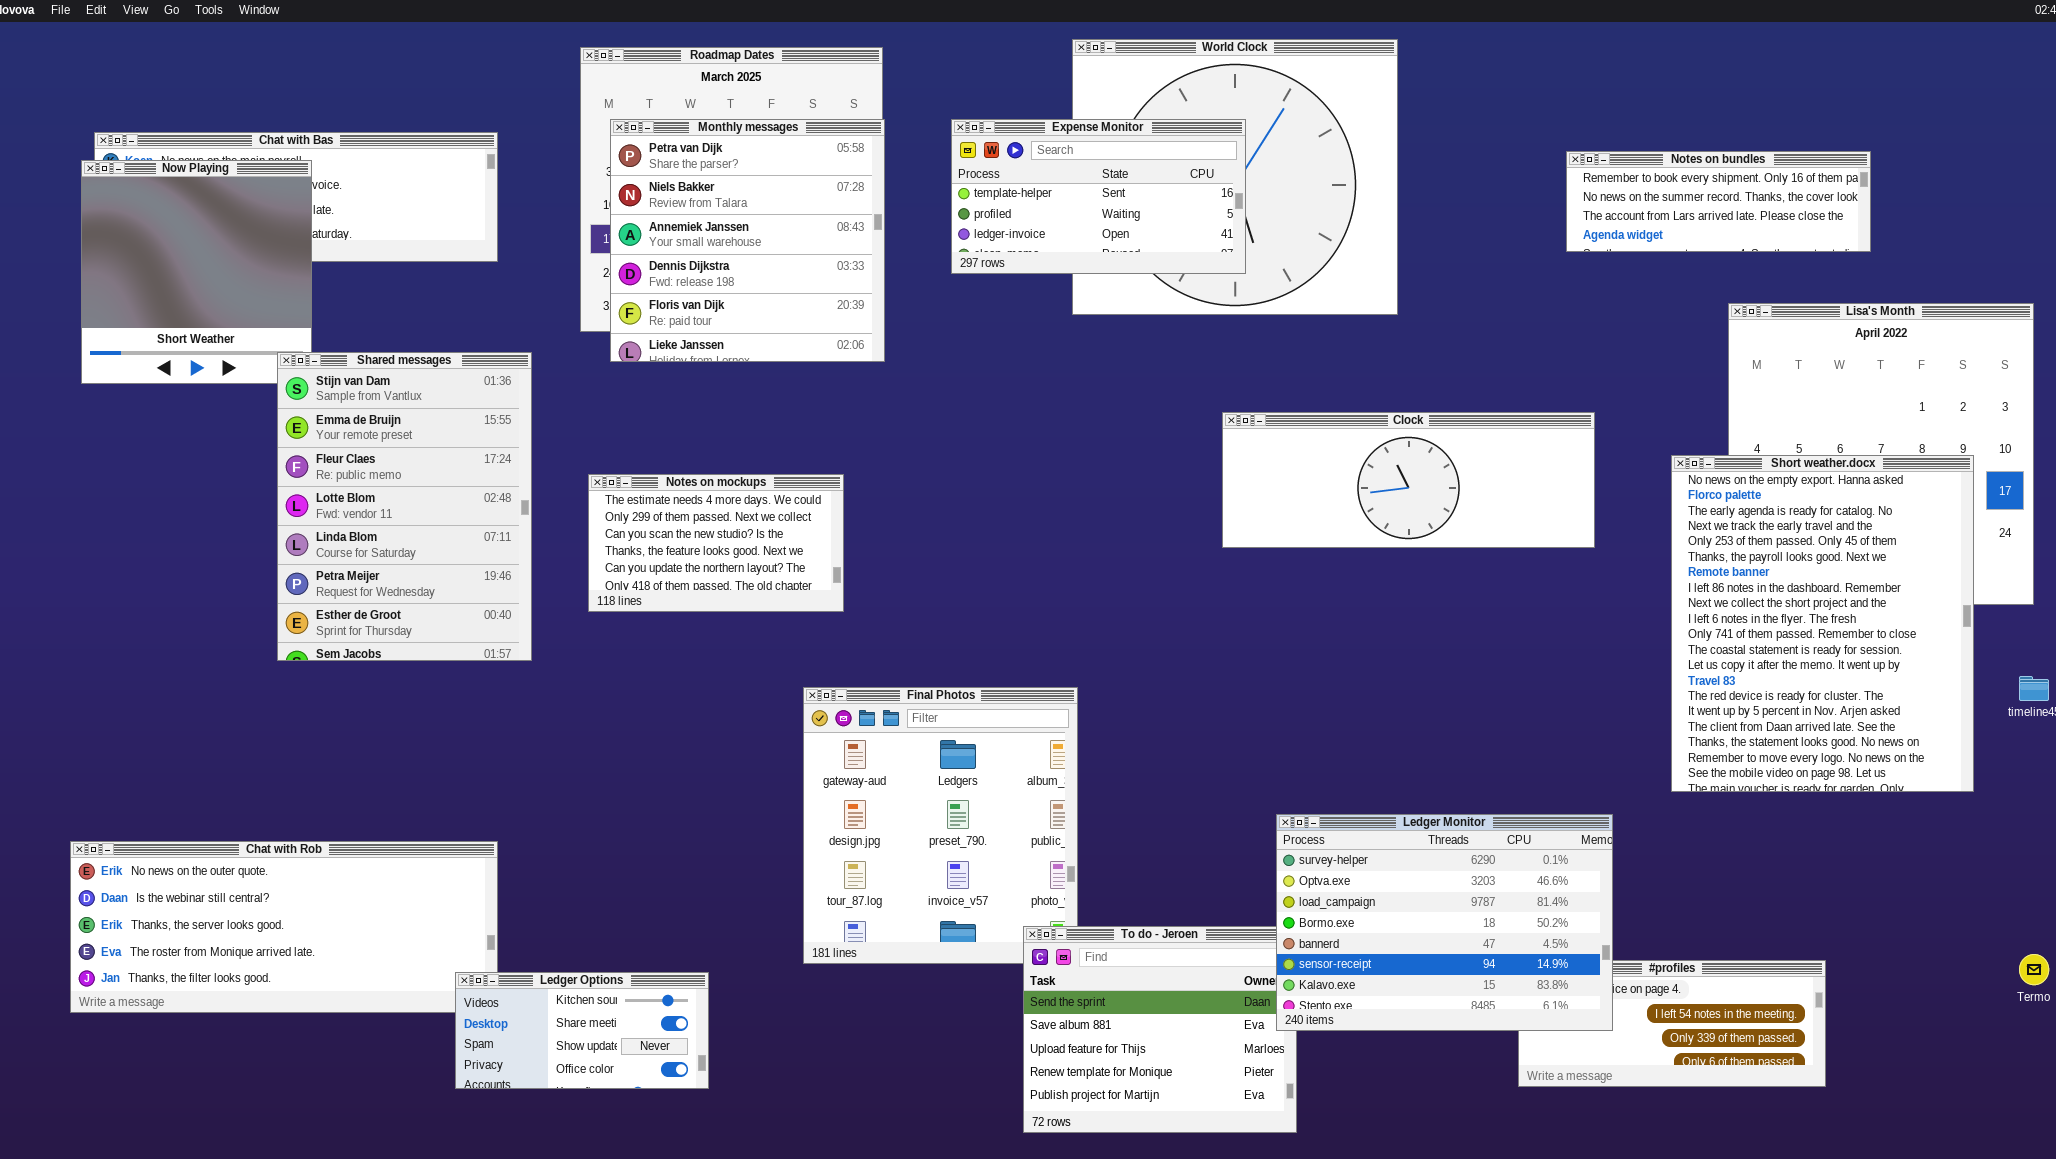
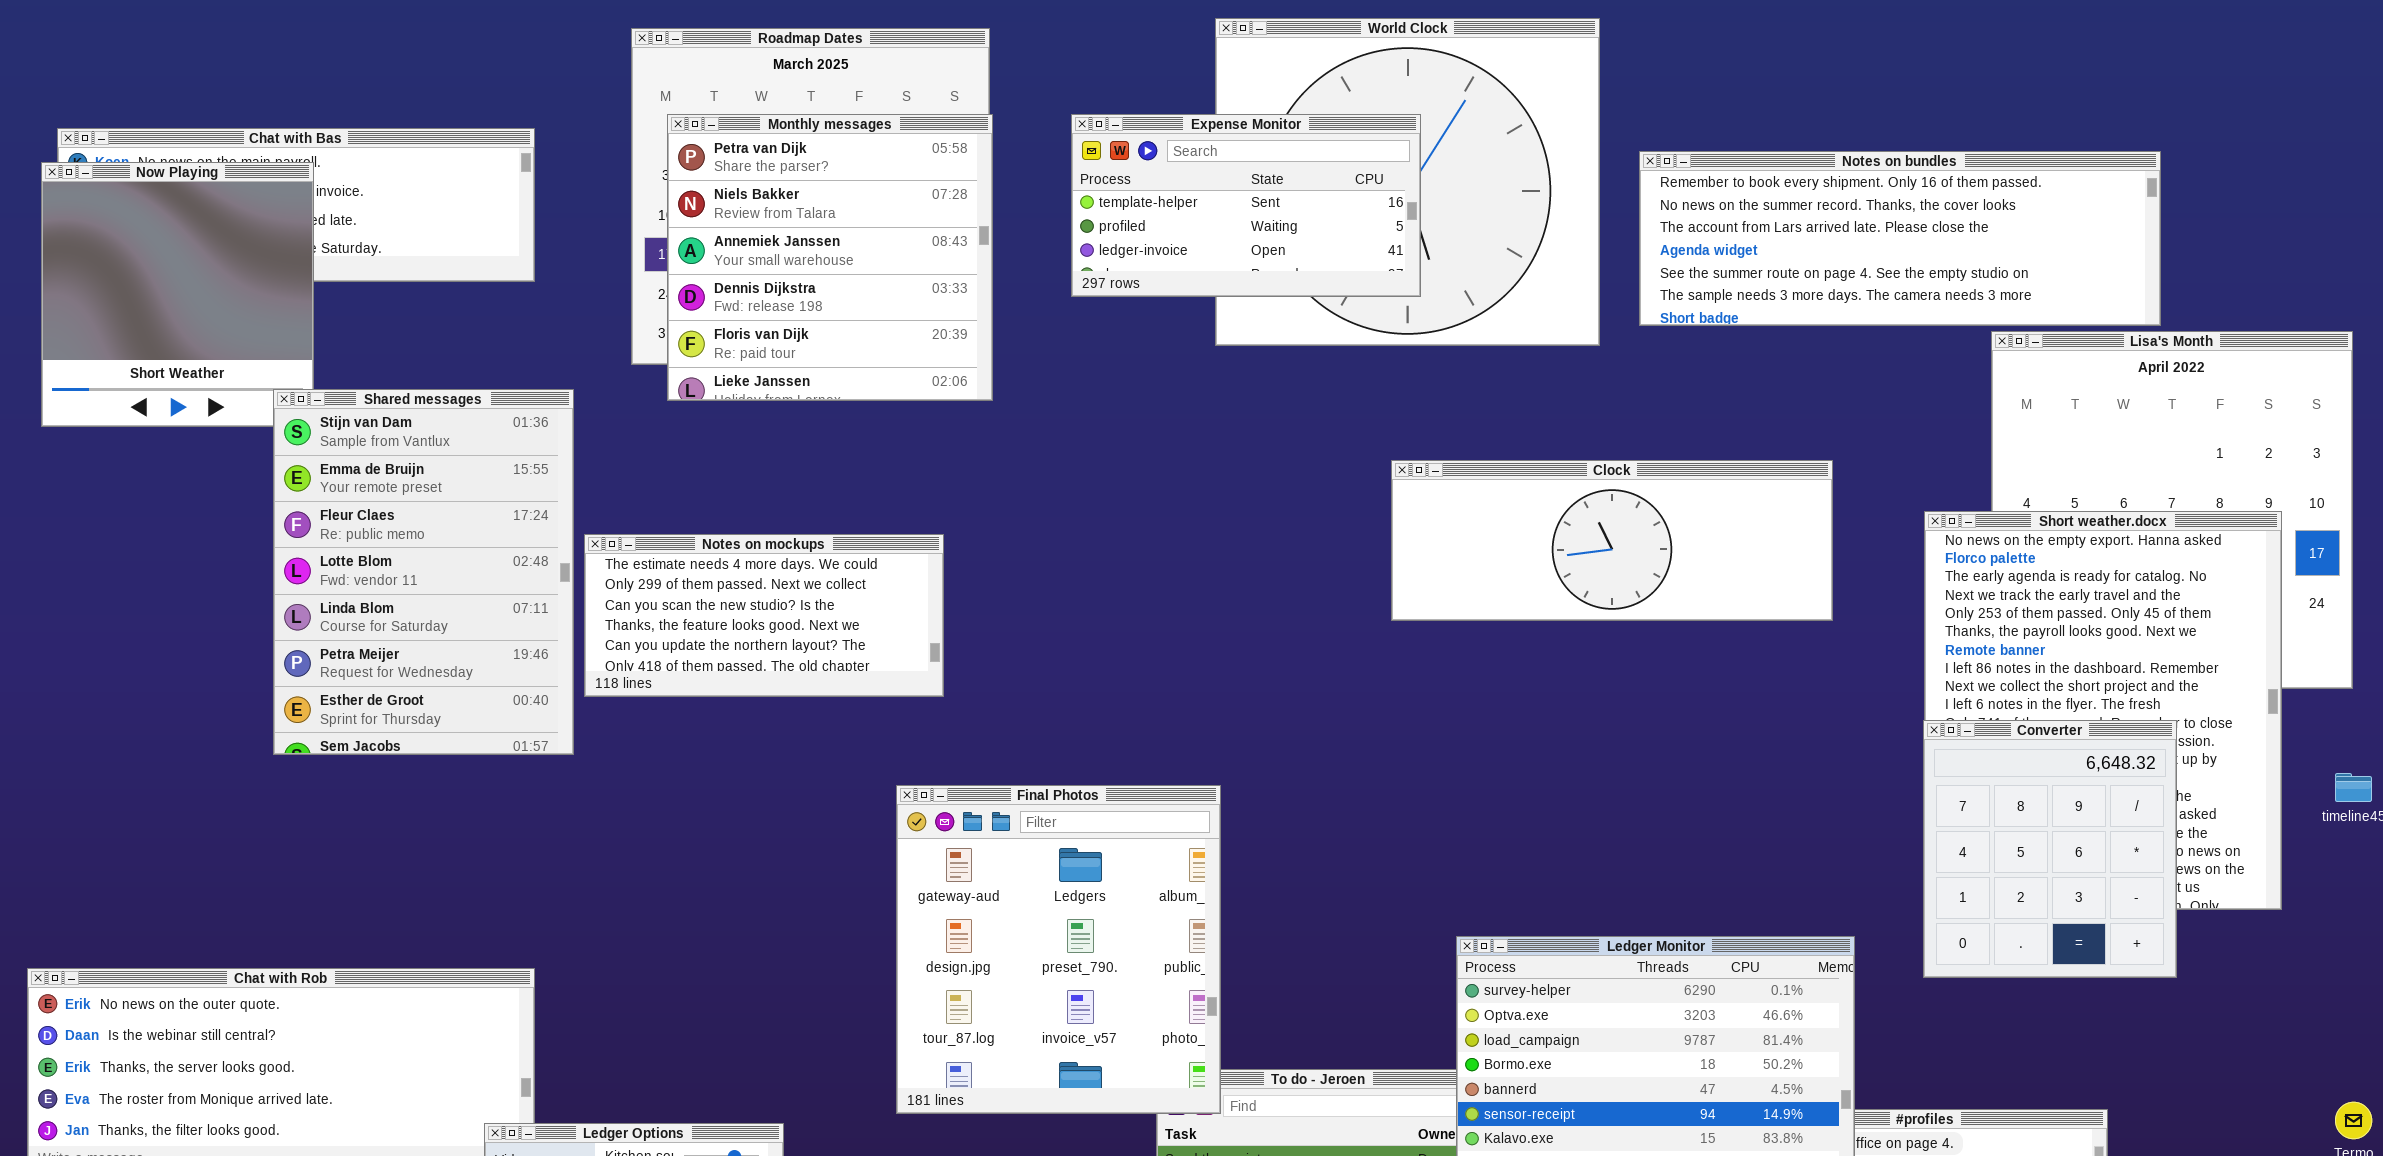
Notes on bundles: [1566,151,1871,252] -> [1639,151,2161,326], resized
Notes on mockups: [588,474,844,612] -> [584,534,944,697], resized
Converter: none -> [1923,720,2177,978], opened
Final Photos: [803,687,1078,964] -> [896,785,1221,1114], raised

